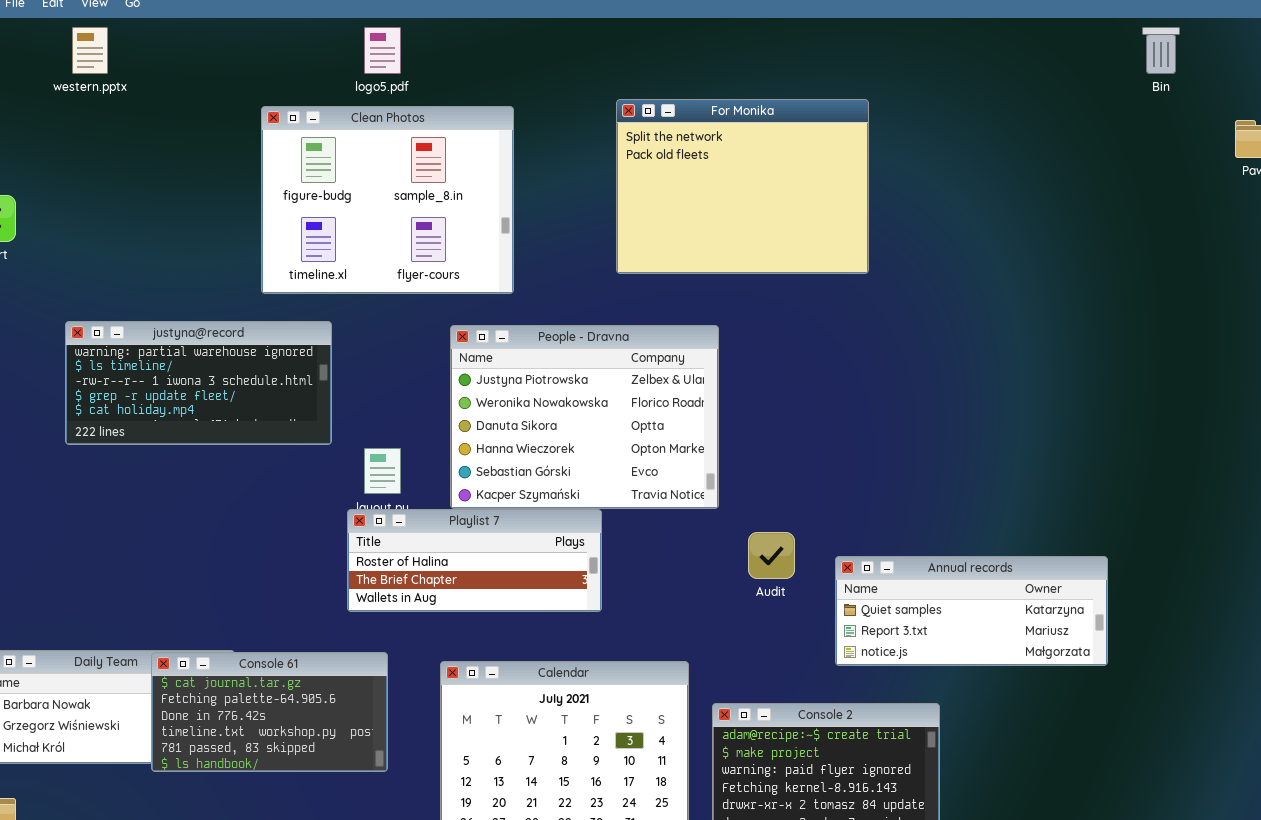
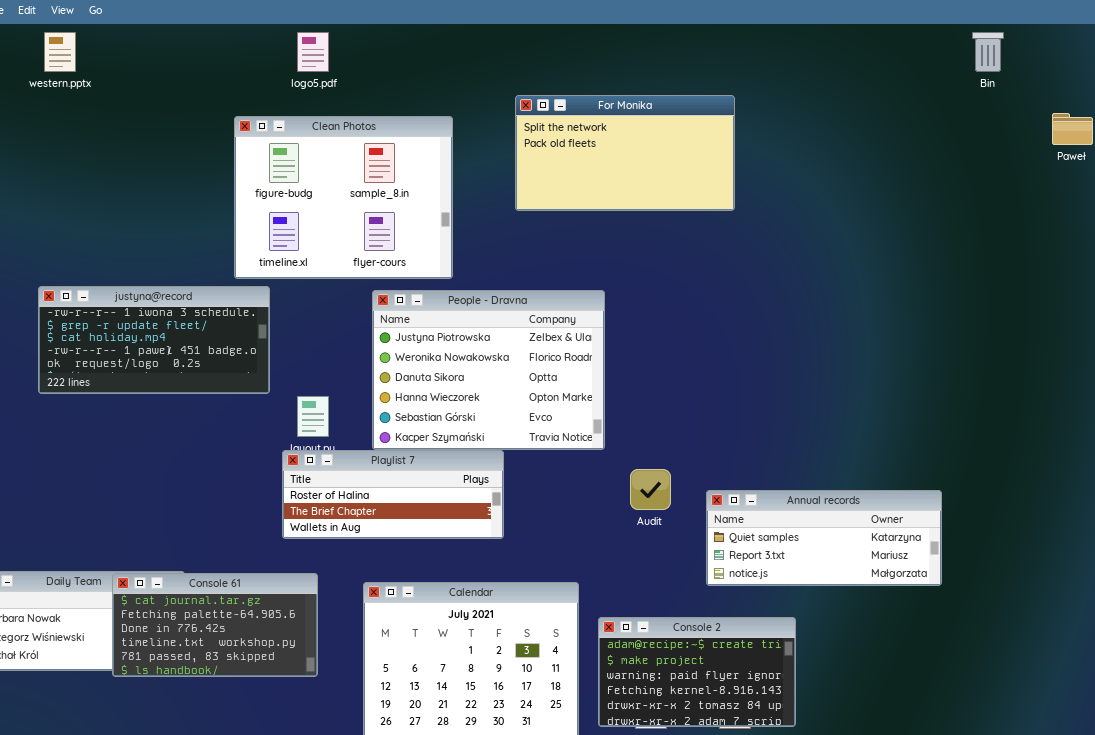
For Monika: [616,99,869,274] -> [515,95,735,211], resized
Clean Photos: [261,106,514,294] -> [234,116,453,279], moved
justyna@record: [65,321,332,445] -> [38,286,270,394], scrolled down 2 rows

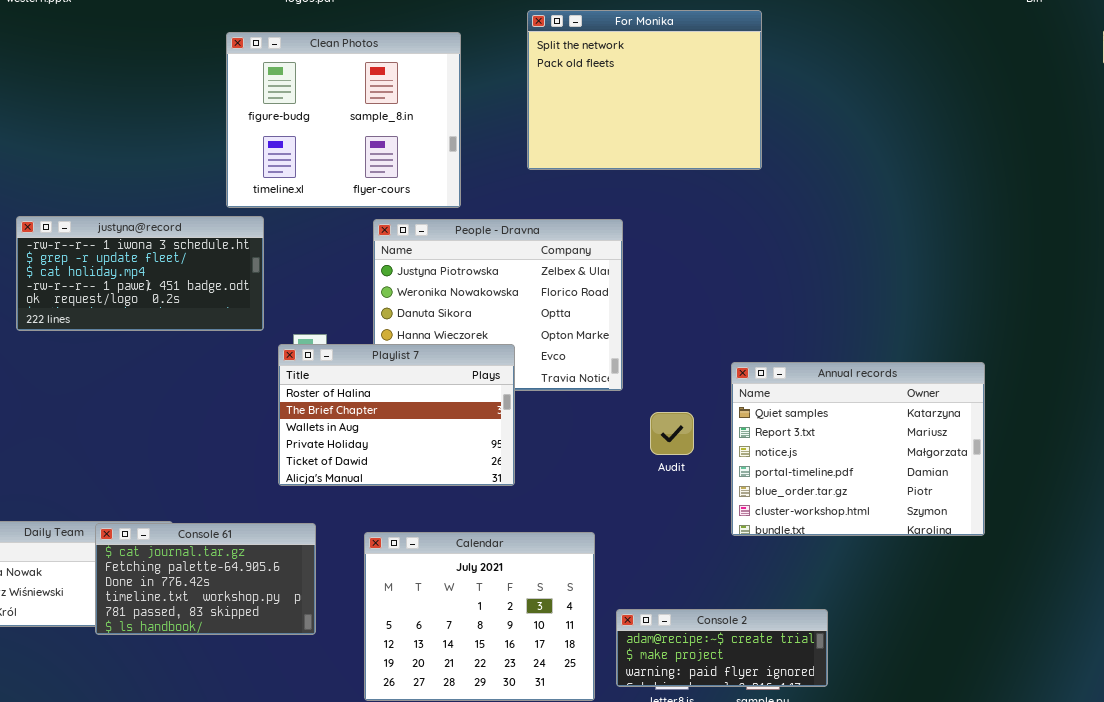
For Monika: [515,95,735,211] -> [527,10,762,170], resized
Playlist 7: [282,450,504,539] -> [278,344,515,486], resized
Annual records: [706,490,942,586] -> [731,362,985,536], resized
Console 2: [598,617,796,727] -> [616,609,828,687], resized

